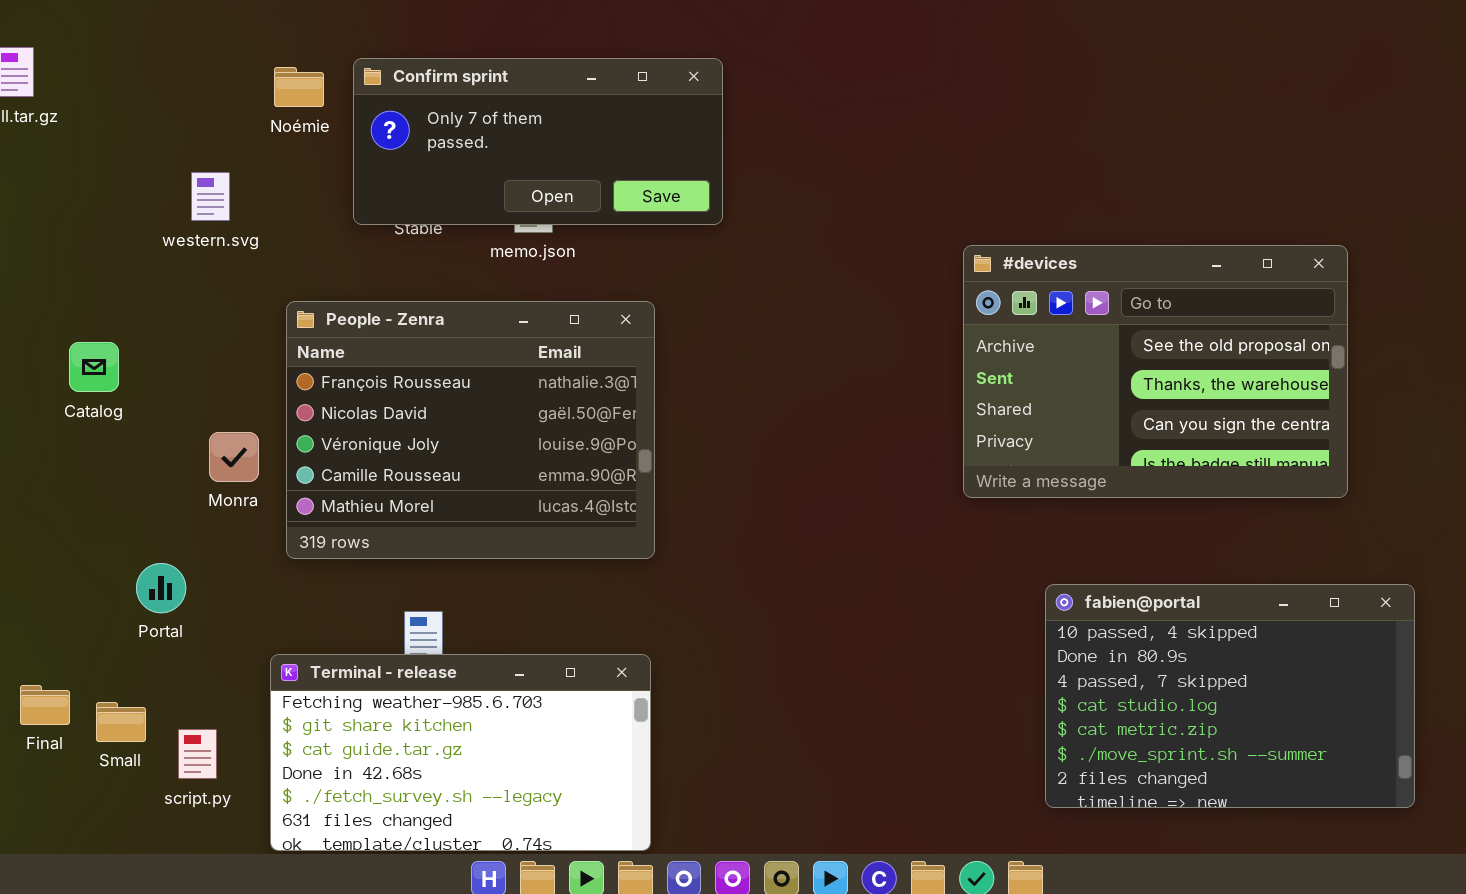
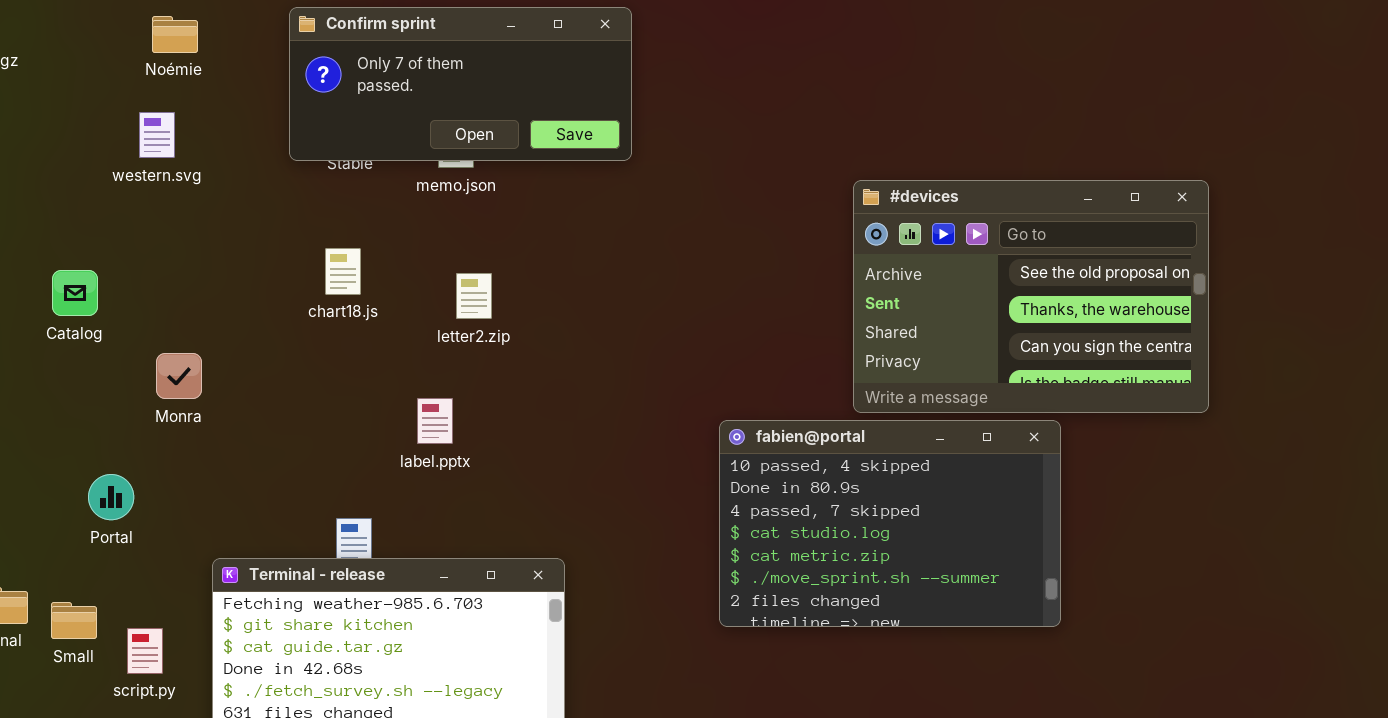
Noémie: [274,67,324,107] -> [152,16,198,53], moved
People - Zenra: [286,301,655,559] -> none, closed
Catalog: [69,342,119,392] -> [52,270,98,316], moved
fabien@portal: [1045,584,1415,808] -> [719,420,1061,627], moved

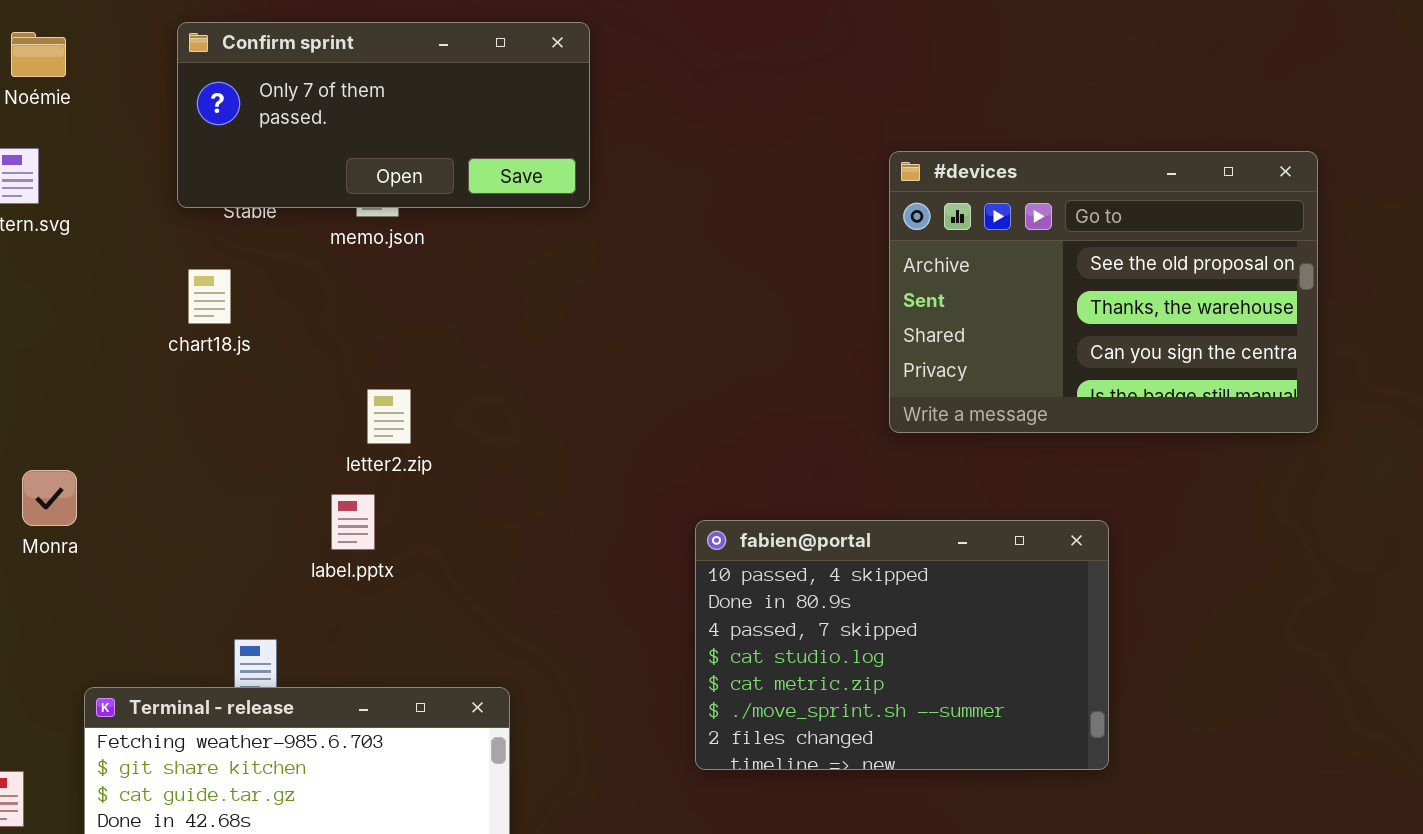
#devices: [853,180,1209,413] -> [889,151,1318,433], moved
chart18.js: [325,248,361,295] -> [188,269,231,324], moved
letter2.zip: [456,273,492,319] -> [367,389,411,444], moved
Monra: [156,353,202,399] -> [22,470,77,526], moved

